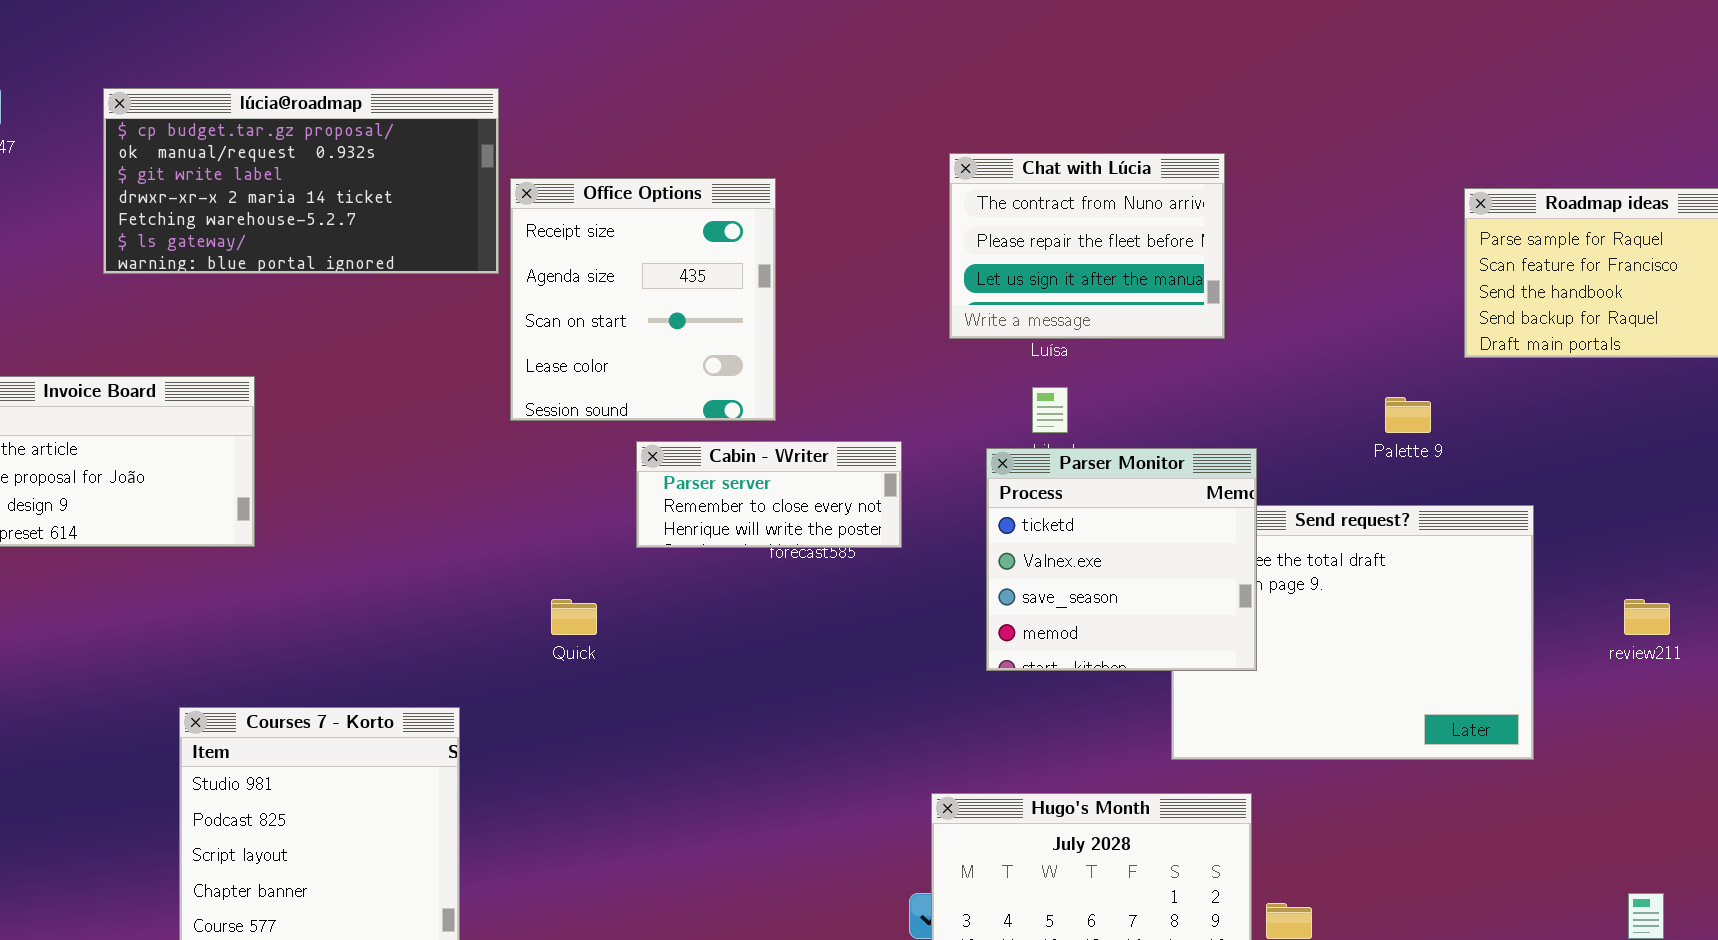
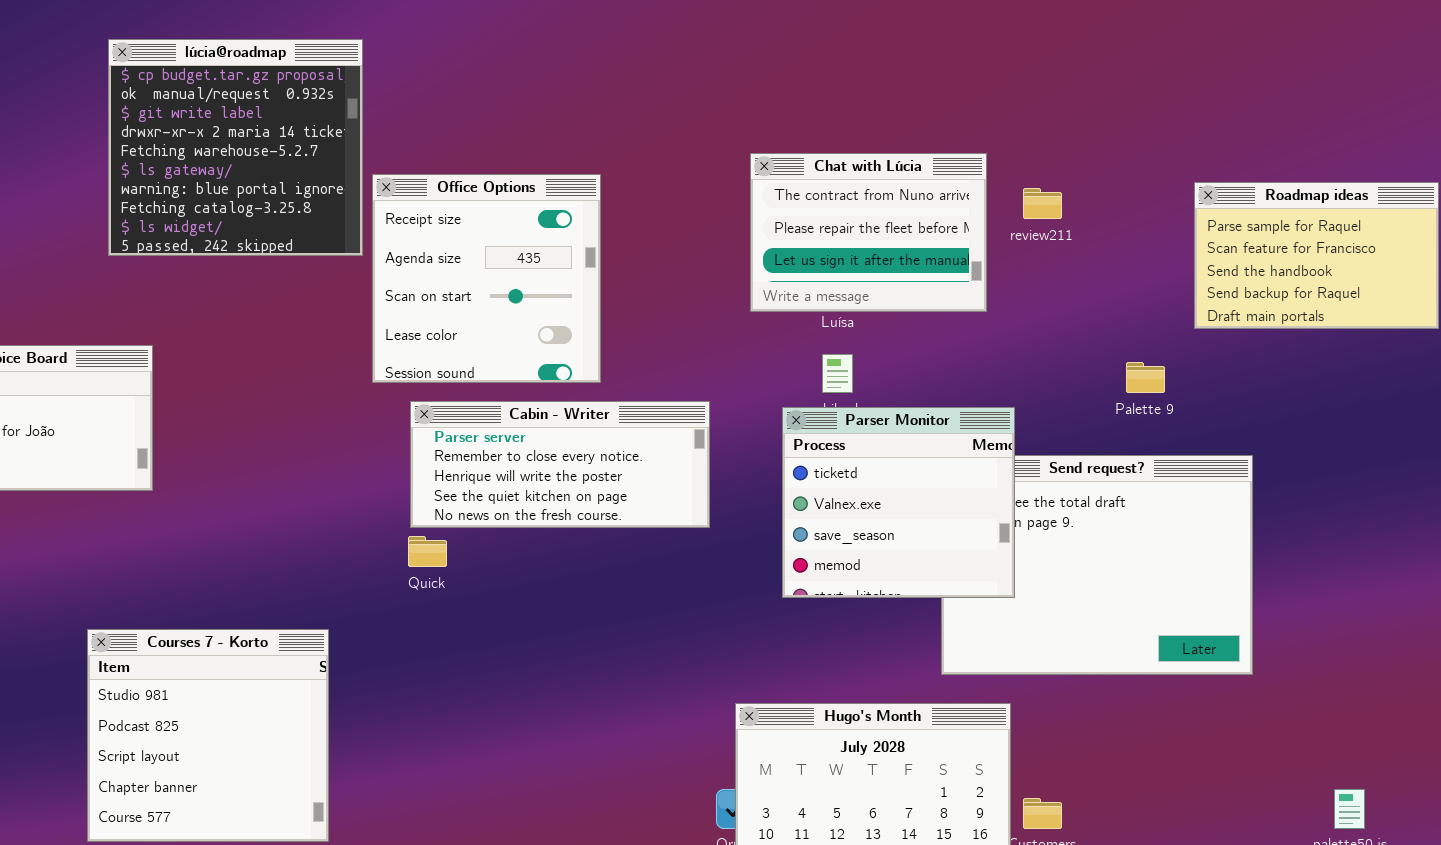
lúcia@roadmap: [103,88,499,274] -> [108,39,363,256], resized
Cabin - Writer: [636,441,902,548] -> [410,401,710,528], resized
review211: [1624,599,1670,635] -> [1023,188,1062,219], moved

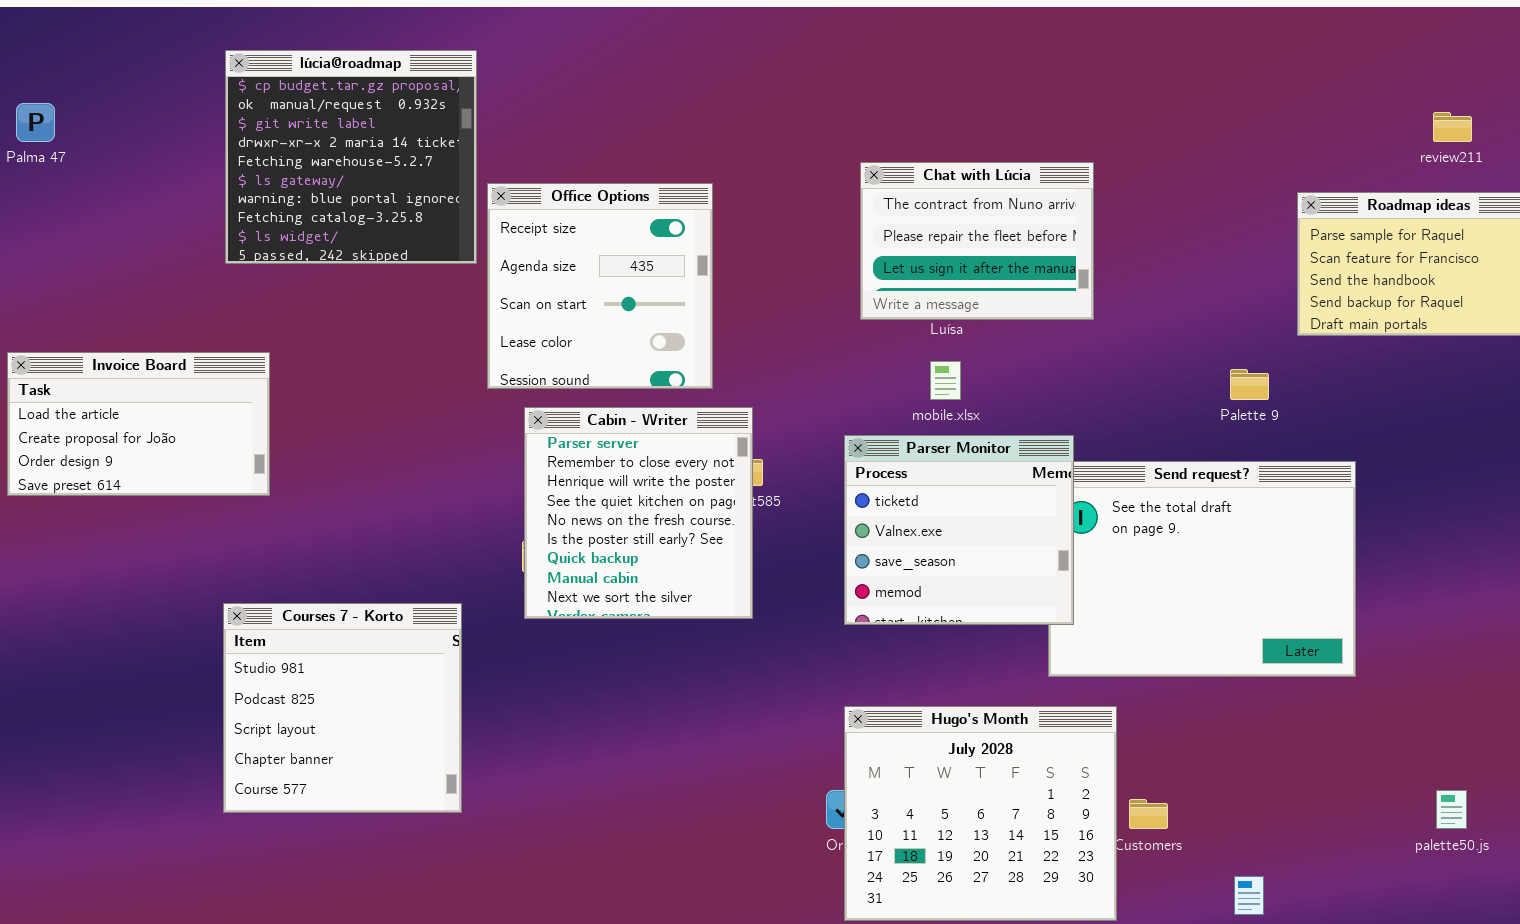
review211: [1023,188,1062,219] -> [1433,112,1472,142], moved
Cabin - Writer: [410,401,710,528] -> [524,407,753,619], resized
Parser Monitor: [782,407,1015,598] -> [844,435,1074,625], moved
Courses 7 - Korto: [87,629,329,842] -> [223,603,462,813], moved

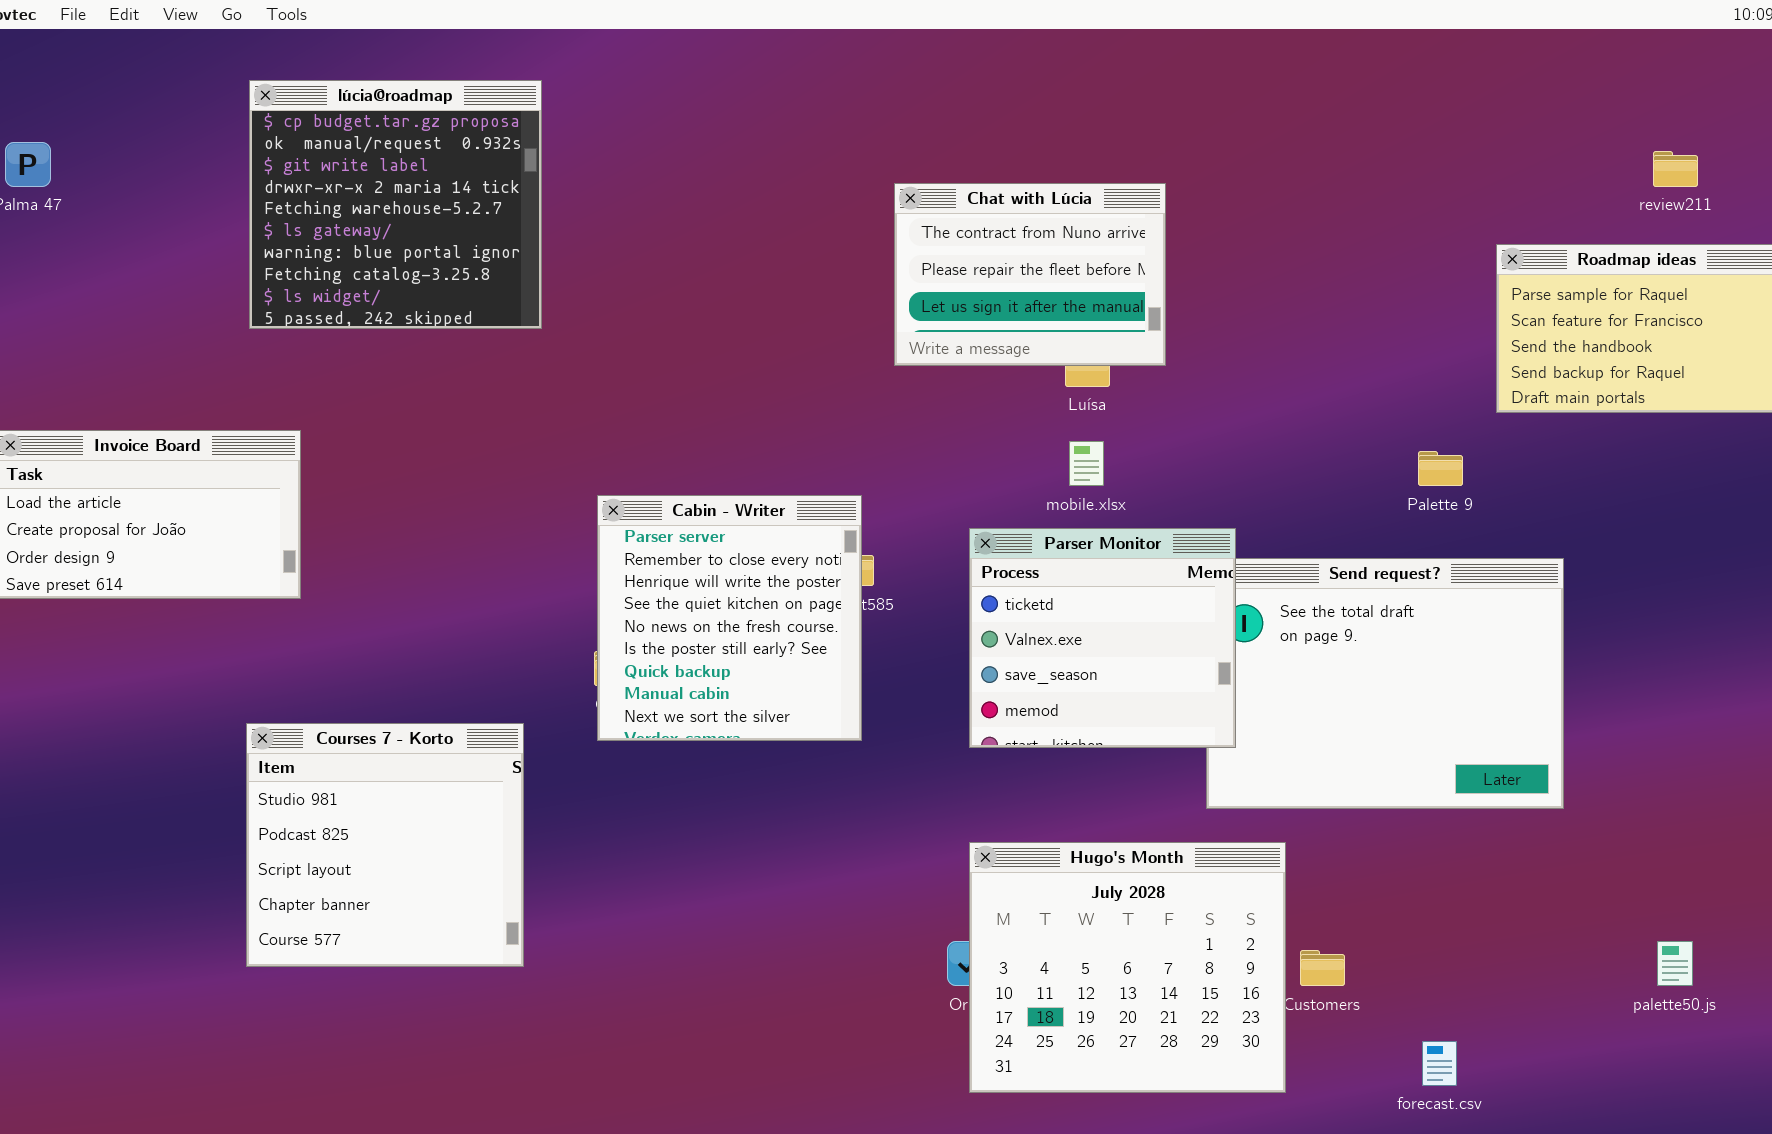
Chat with Lúcia: [860,162,1094,320] -> [894,183,1166,366], moved
Office Options: [487,183,713,389] -> none, closed

